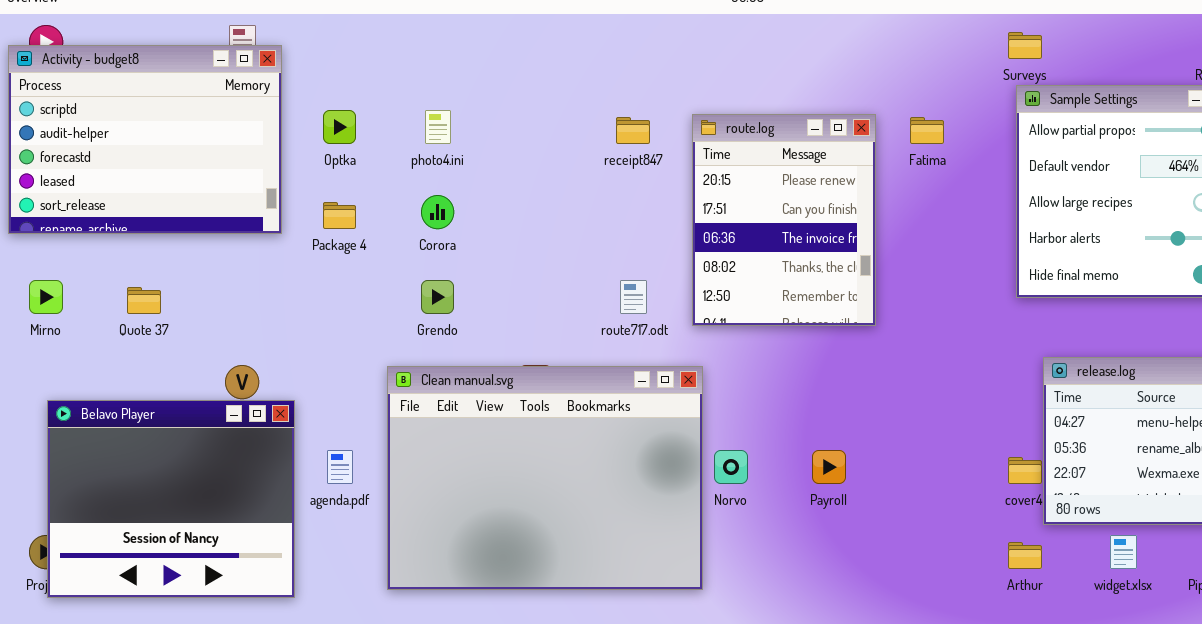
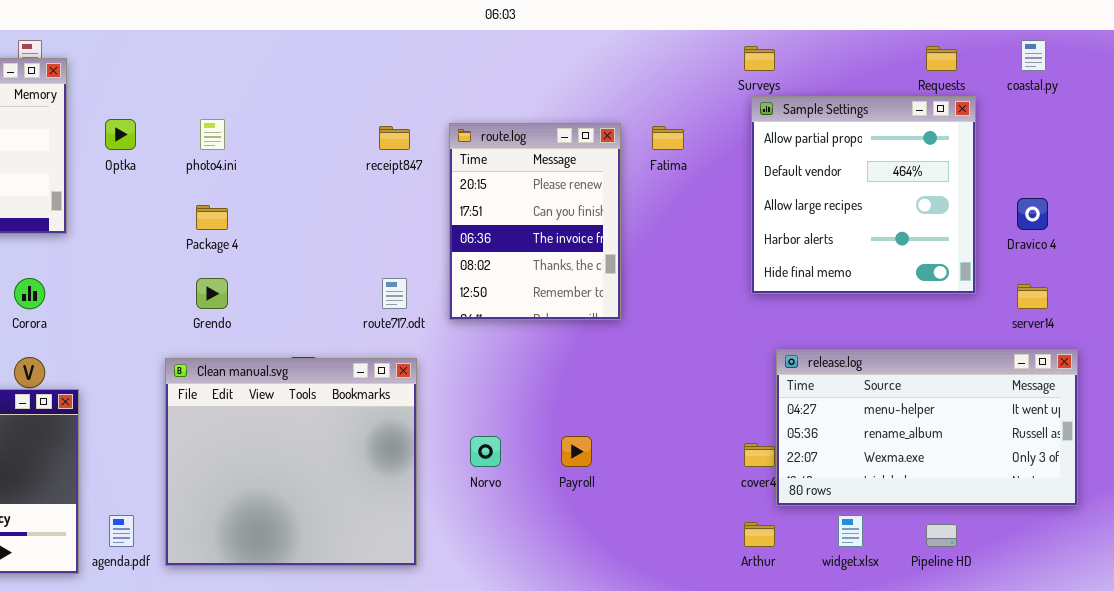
Corora: [421,195,454,229] -> [14,278,45,309], moved
Package 4: [323,202,356,229] -> [196,205,228,230], moved
Clean manual.svg: [387,366,703,590] -> [165,358,417,566], resized
agenda.pdf: [327,450,353,484] -> [109,515,134,547], moved

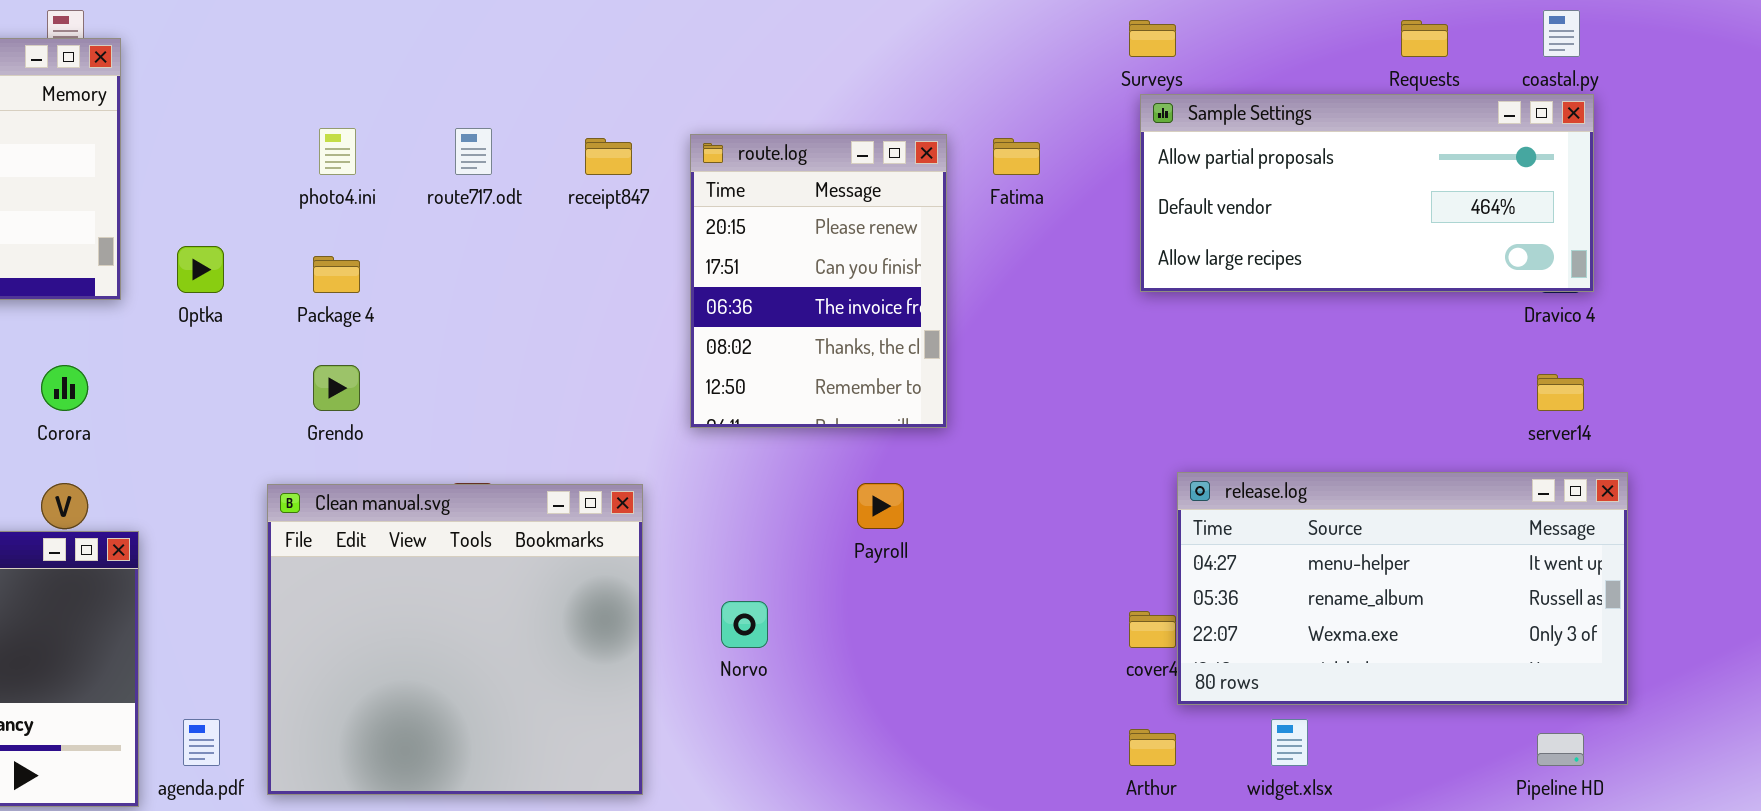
Sample Settings: [751,96,976,294] -> [1140,94,1594,292], resized
Optka: [105,119,136,150] -> [177,246,224,293], moved
route717.odt: [382,278,407,309] -> [455,128,492,175], moved
Payroll: [561,436,592,467] -> [857,483,904,529], moved
Pipeline HD: [926,524,957,547] -> [1537,733,1584,766], moved

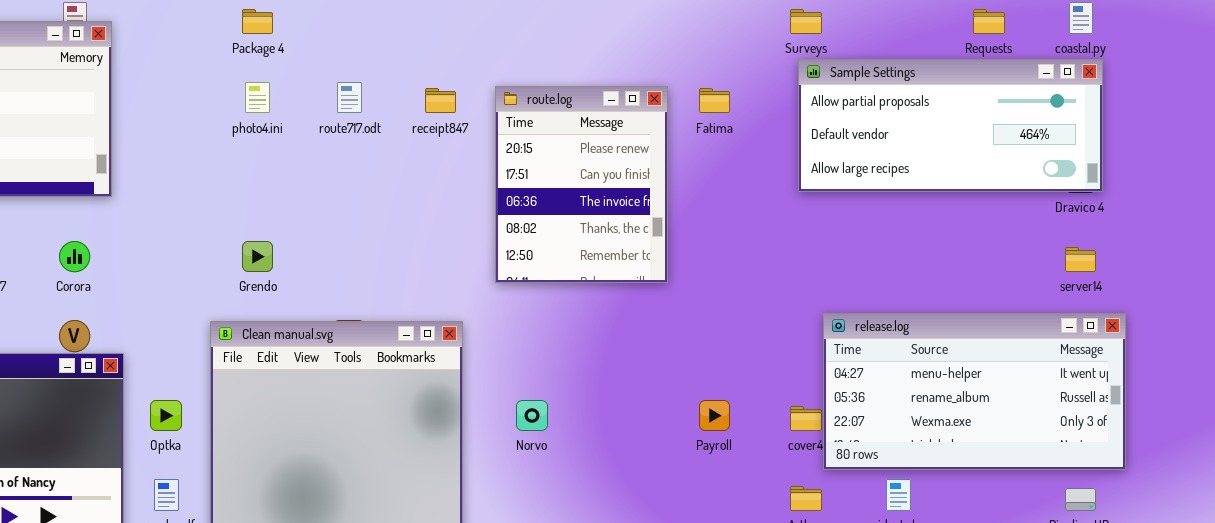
Optka: [177,246,224,293] -> [150,400,182,431], moved
Package 4: [313,256,360,293] -> [242,9,273,34], moved
Payroll: [857,483,904,529] -> [699,400,730,431], moved

